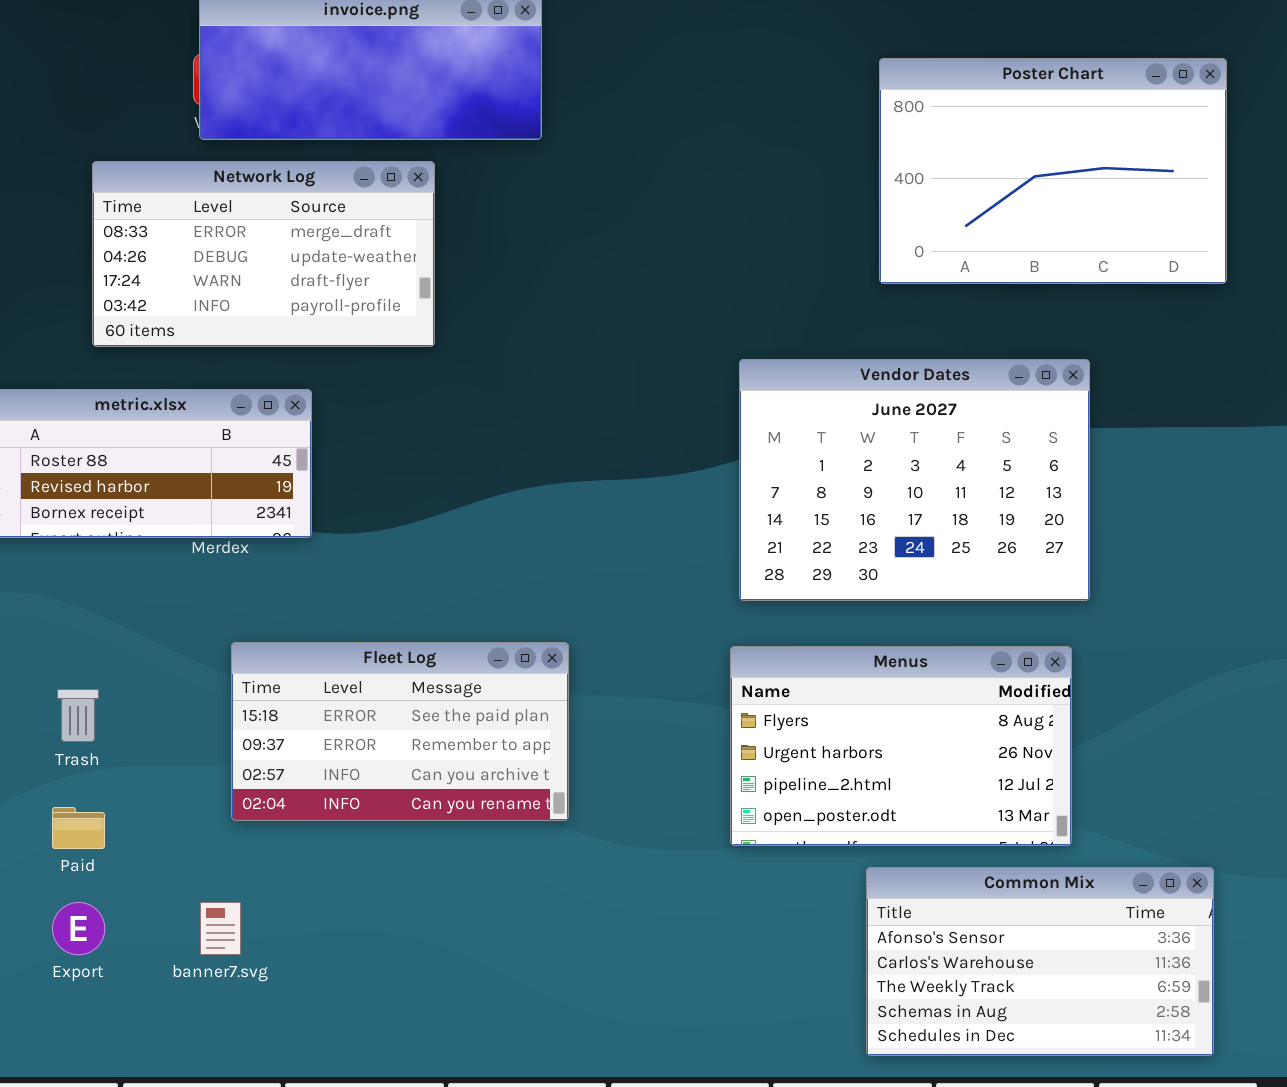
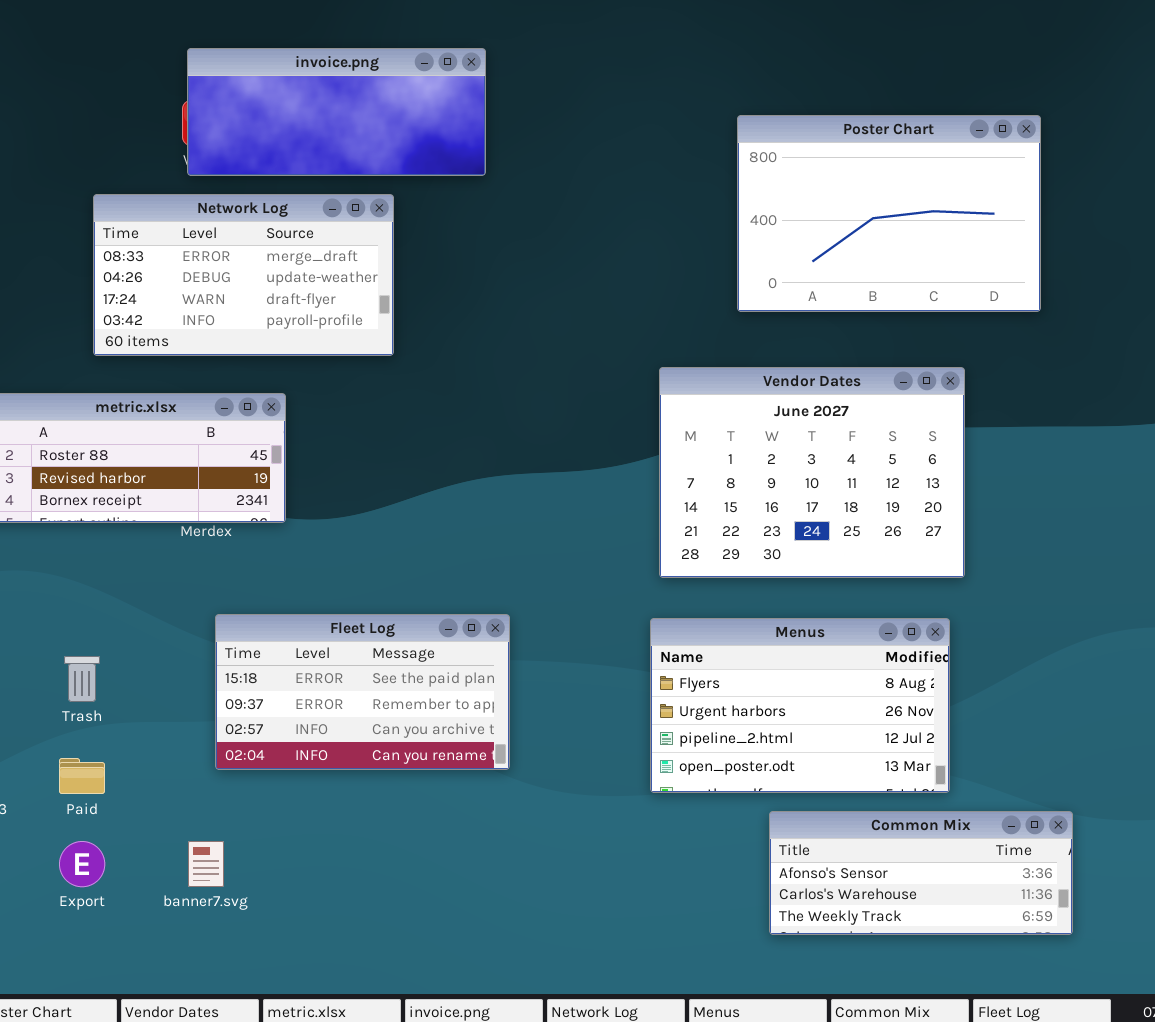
Poster Chart: [879,58,1227,284] -> [737,115,1041,312], moved
Common Mix: [866,867,1214,1056] -> [769,811,1073,935], resized

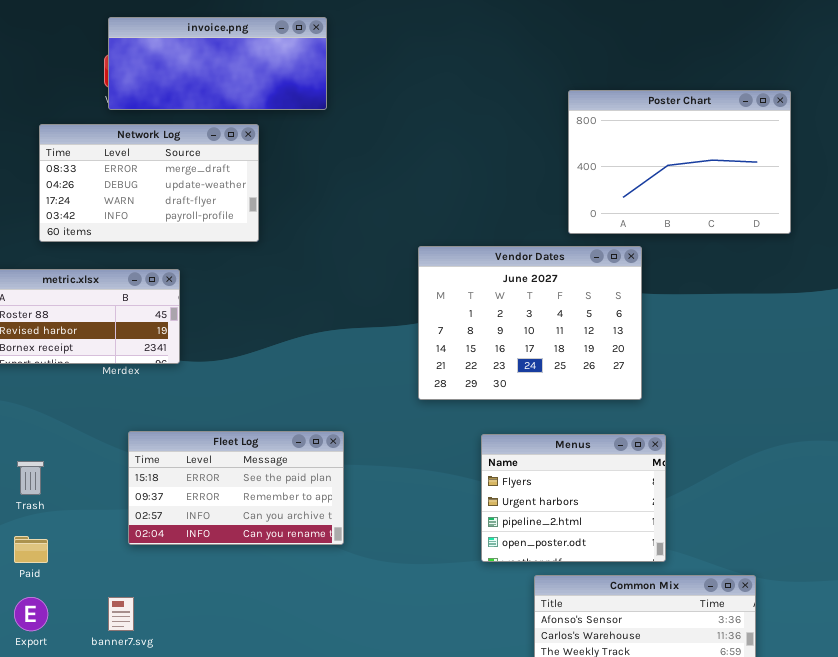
Poster Chart: [737,115,1041,312] -> [568,90,791,234], moved
Vendor Dates: [659,367,965,578] -> [418,246,642,400], moved
Menus: [650,618,950,793] -> [481,434,666,562], resized

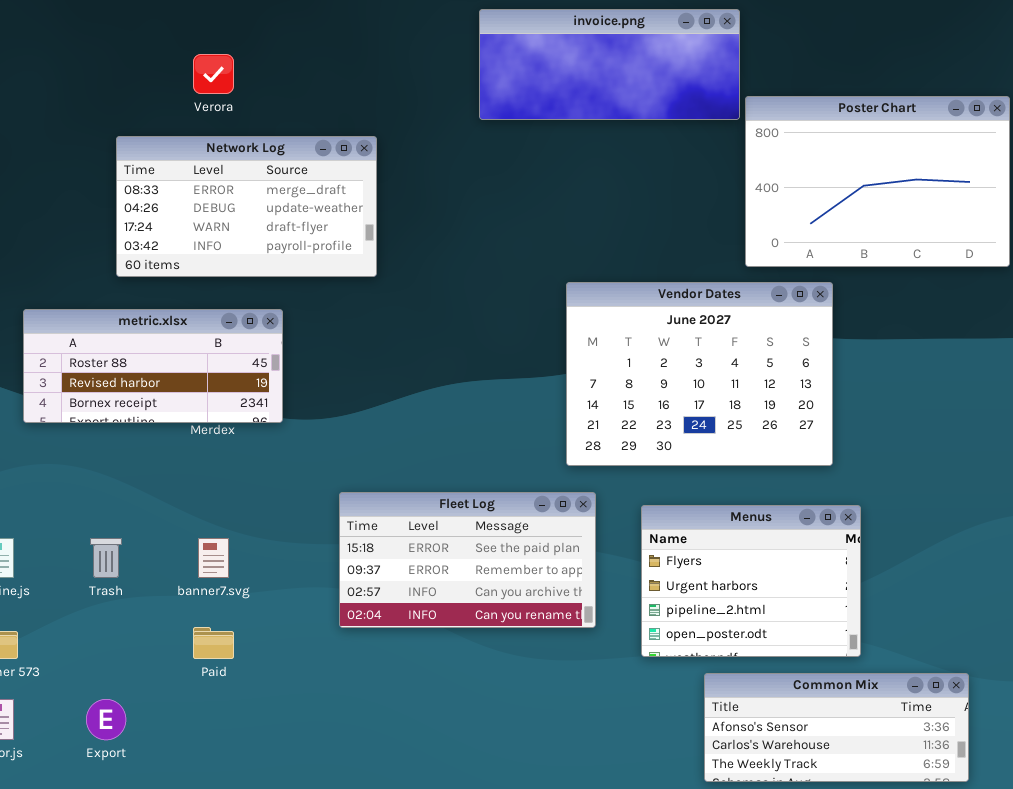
invoice.png: [108,17,327,110] -> [479,9,740,120], moved
Fleet Log: [128,431,344,545] -> [339,492,596,628], moved
Paid: [14,536,48,563] -> [193,627,234,659], moved
banner7.svg: [108,597,134,631] -> [198,538,229,578], moved

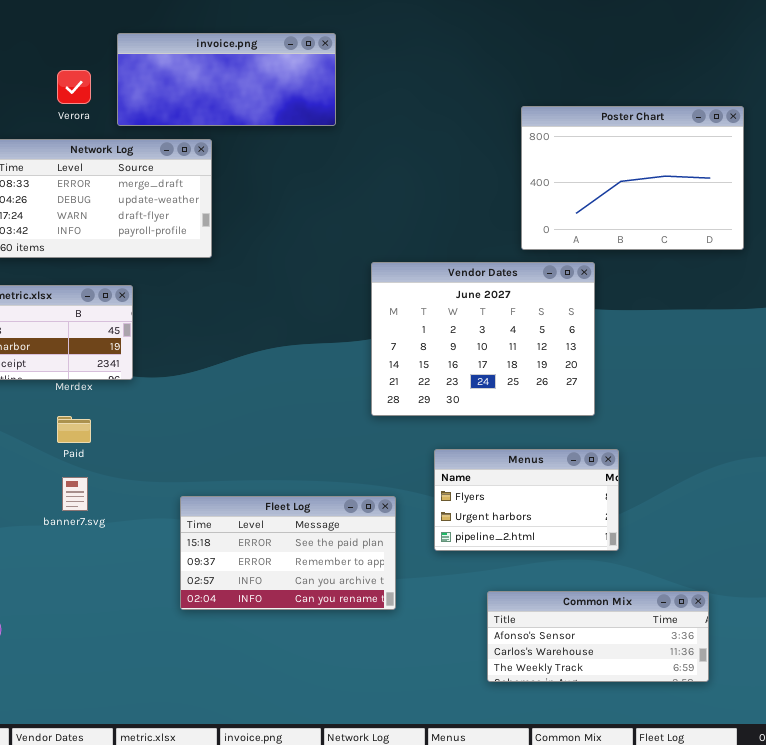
invoice.png: [479,9,740,120] -> [117,33,336,126], moved
Fleet Log: [339,492,596,628] -> [180,496,396,610], moved
Menus: [641,505,861,657] -> [434,449,619,551], resized
Paid: [193,627,234,659] -> [57,416,91,443], moved

